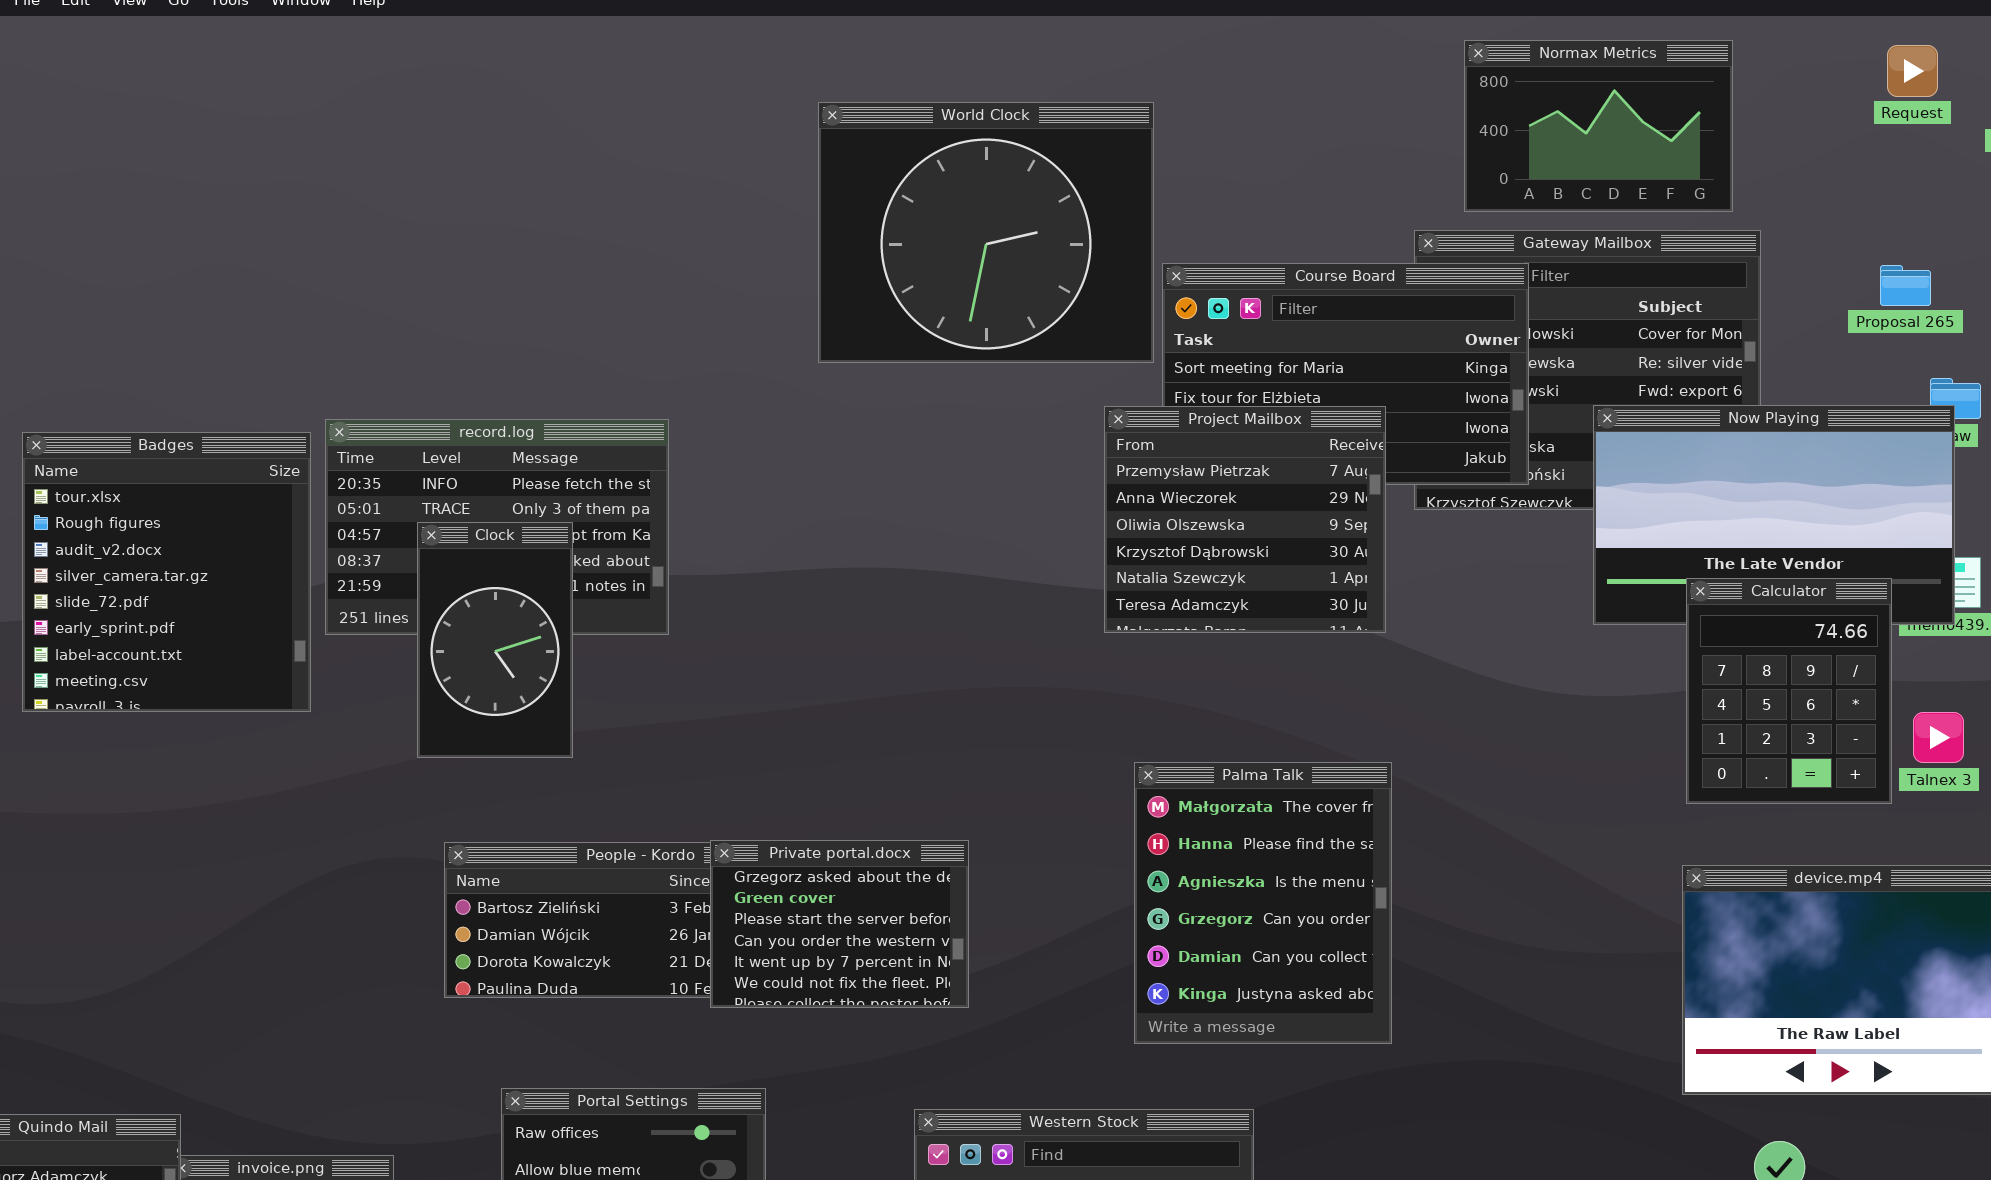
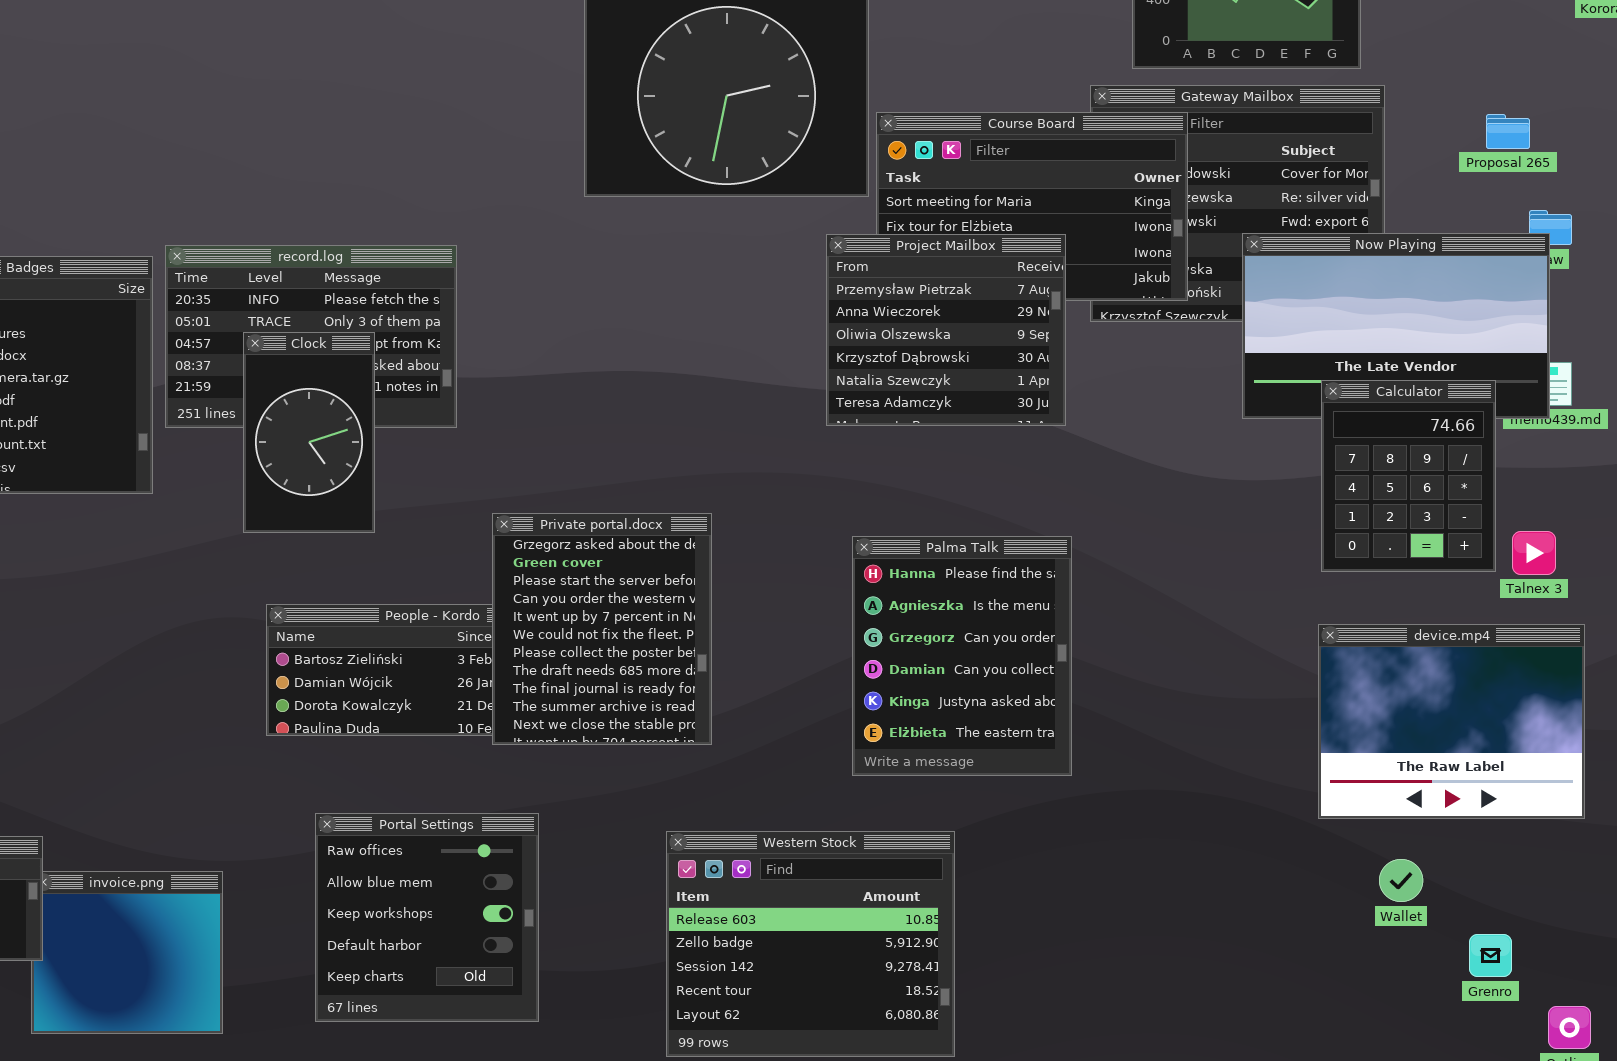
Talnex 3: [1913,712,1964,763] -> [1512,531,1556,575], moved
Palma Talk: [1134,762,1392,1044] -> [852,536,1072,776], scrolled down 1 row
Private portal.docx: [710,840,969,1008] -> [492,513,712,745], resized

